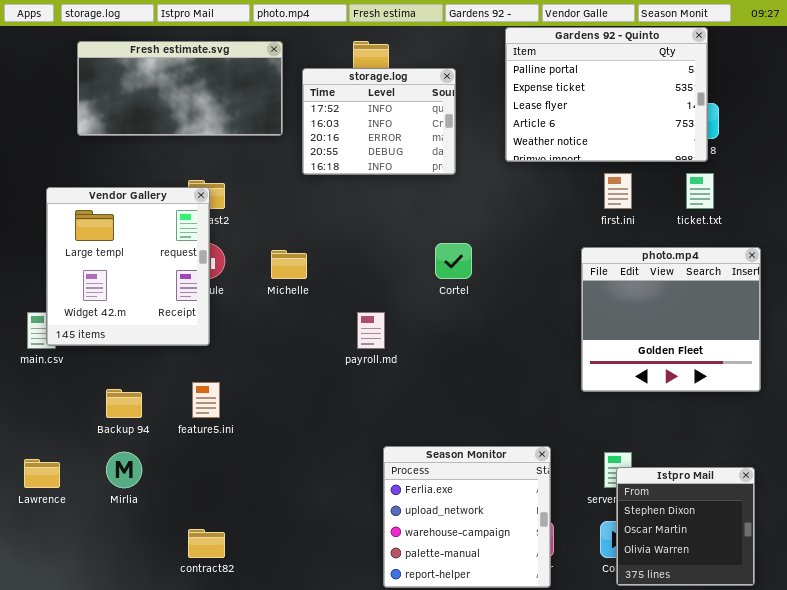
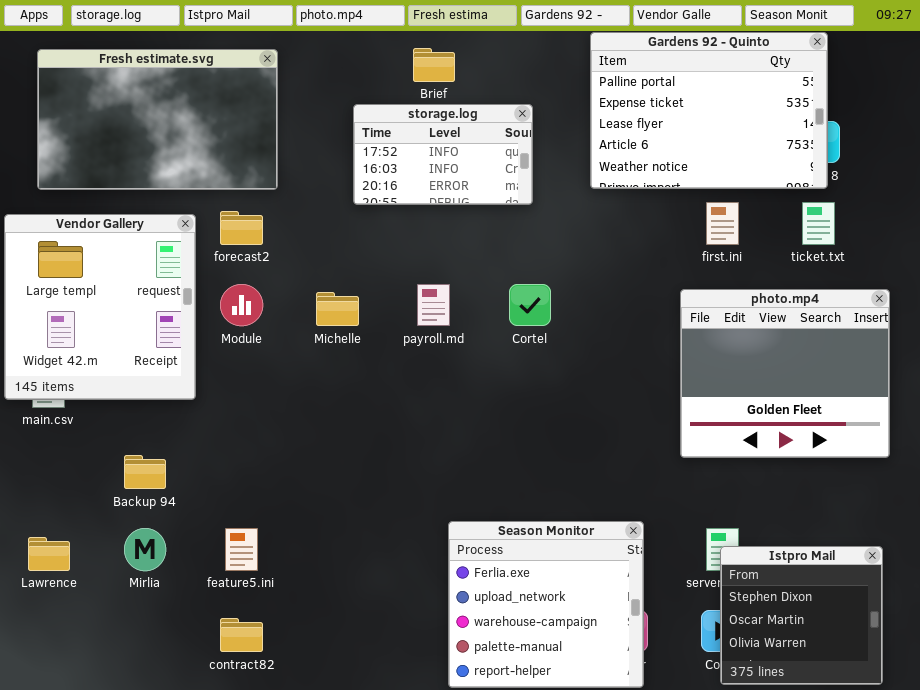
Fresh estimate.svg: [77,41,283,136] -> [37,49,278,190], moved, resized
storage.log: [302,68,456,175] -> [353,104,533,205], resized
Vendor Gallery: [46,187,210,346] -> [4,214,196,400], moved
payroll.md: [357,312,385,349] -> [417,284,450,326], moved
feature5.ini: [192,382,220,418] -> [225,528,258,571], moved

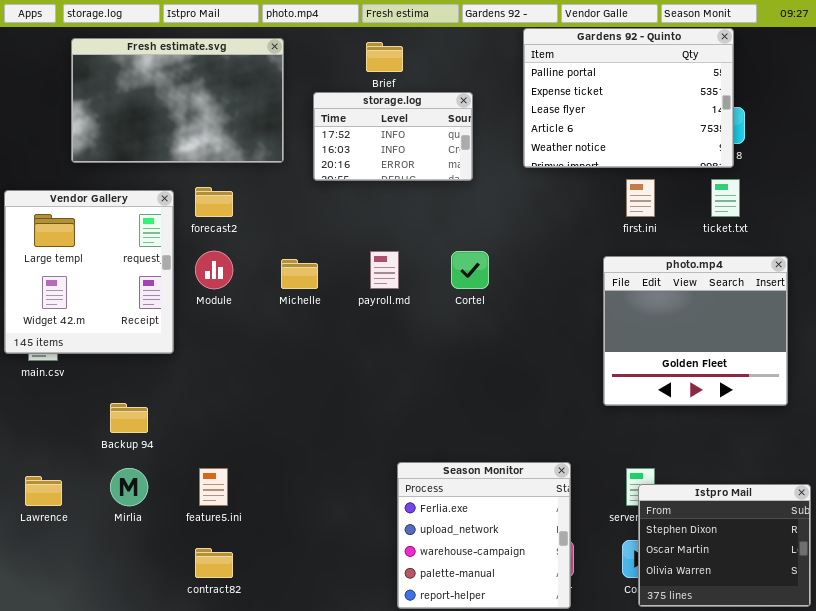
Fresh estimate.svg: [37,49,278,190] -> [71,38,284,163], moved
Istpro Mail: [720,546,883,685] -> [638,484,811,607], resized

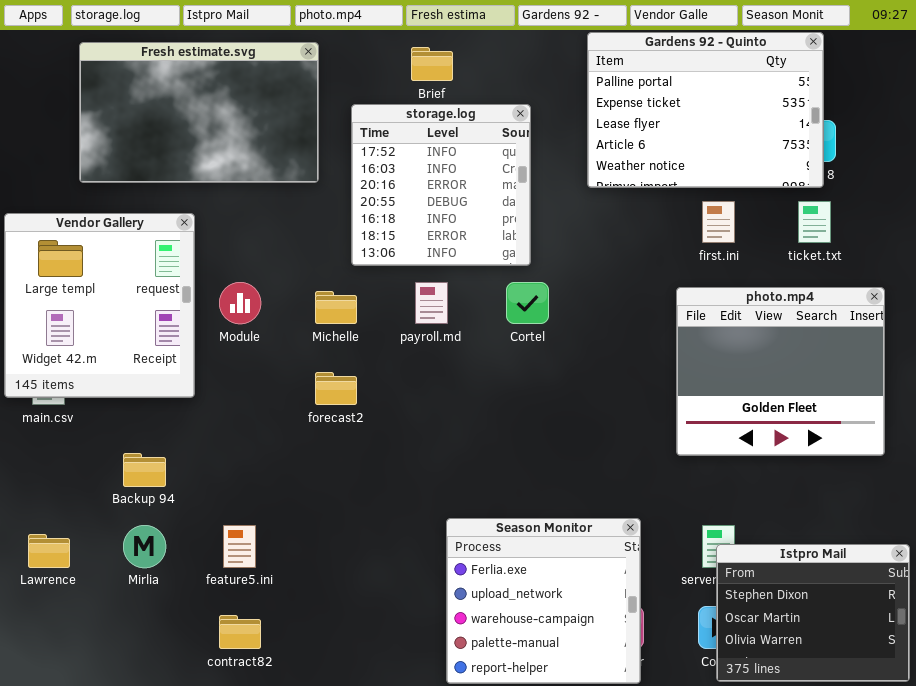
storage.log: [313,92,473,181] -> [351,104,531,266], resized
forecast2: [195,187,233,217] -> [315,372,357,405], moved

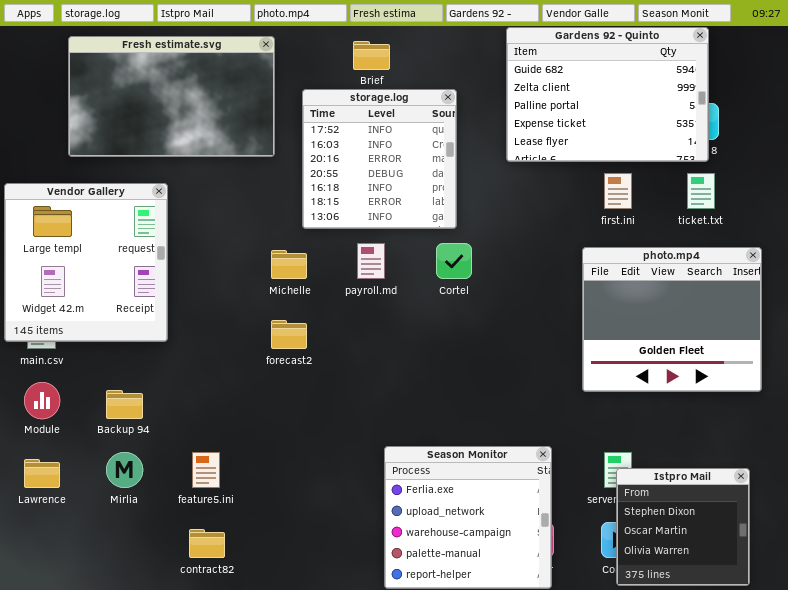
Gardens 92 - Quinto: [587,32,824,188] -> [506,27,709,162], scrolled up 2 rows
Module: [219,282,261,324] -> [24,382,60,419], moved
Istpro Mail: [716,544,910,682] -> [616,468,750,586], resized

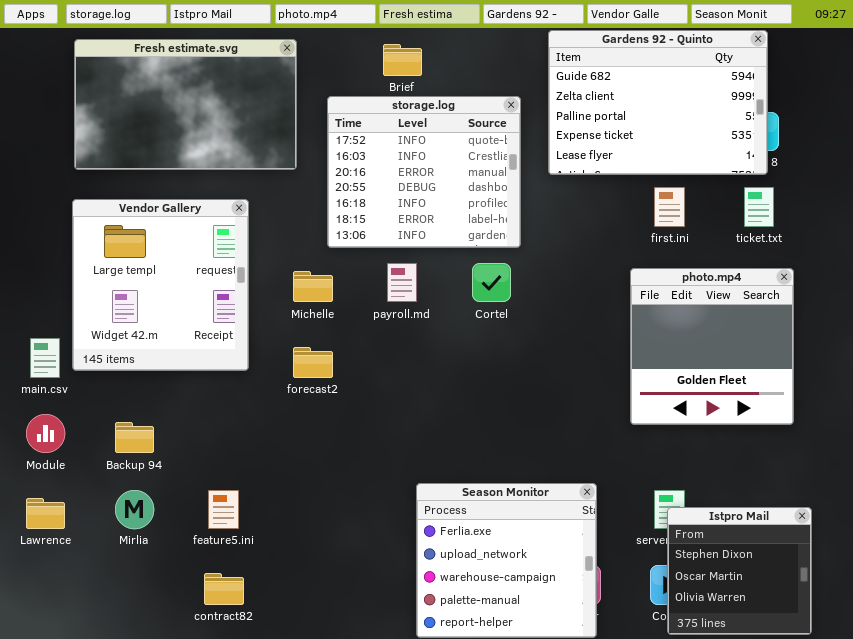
storage.log: [302,89,457,229] -> [327,96,521,248], resized
Vendor Gallery: [4,183,168,342] -> [72,199,249,371], moved
photo.mp4: [582,247,762,392] -> [630,268,794,425], resized

